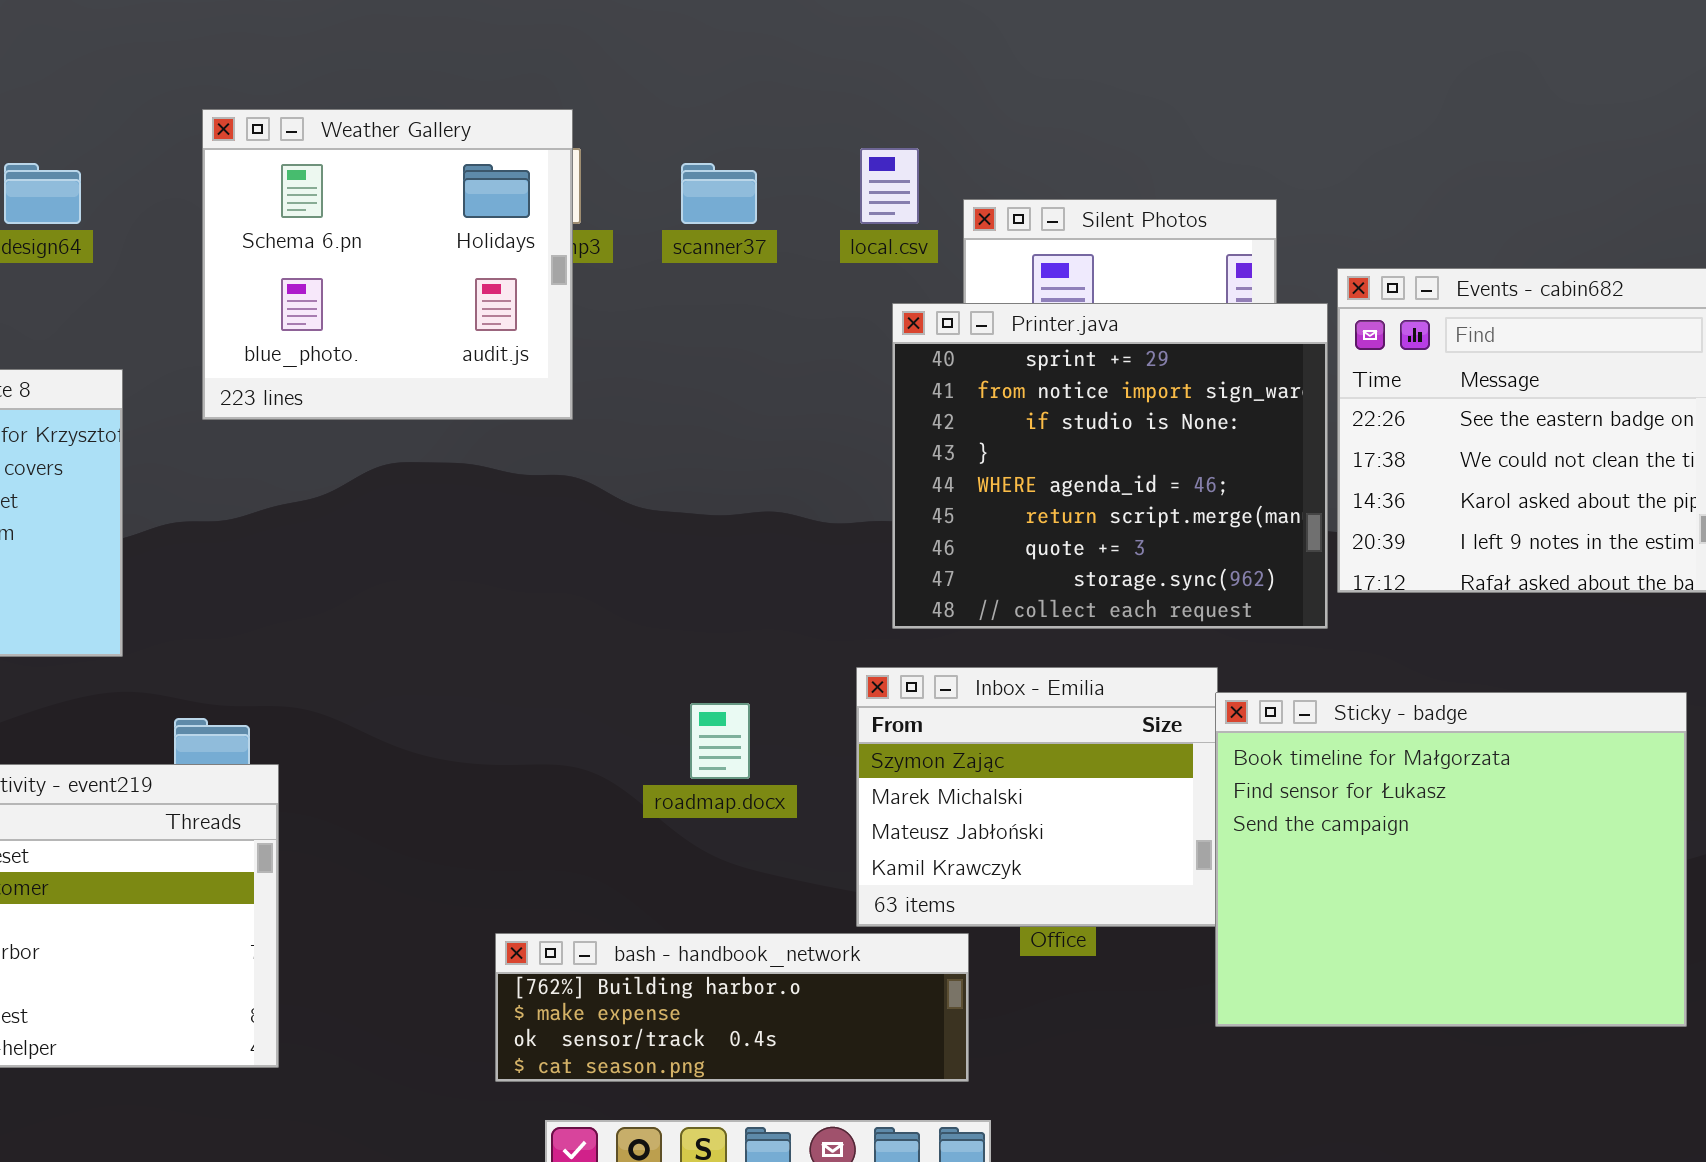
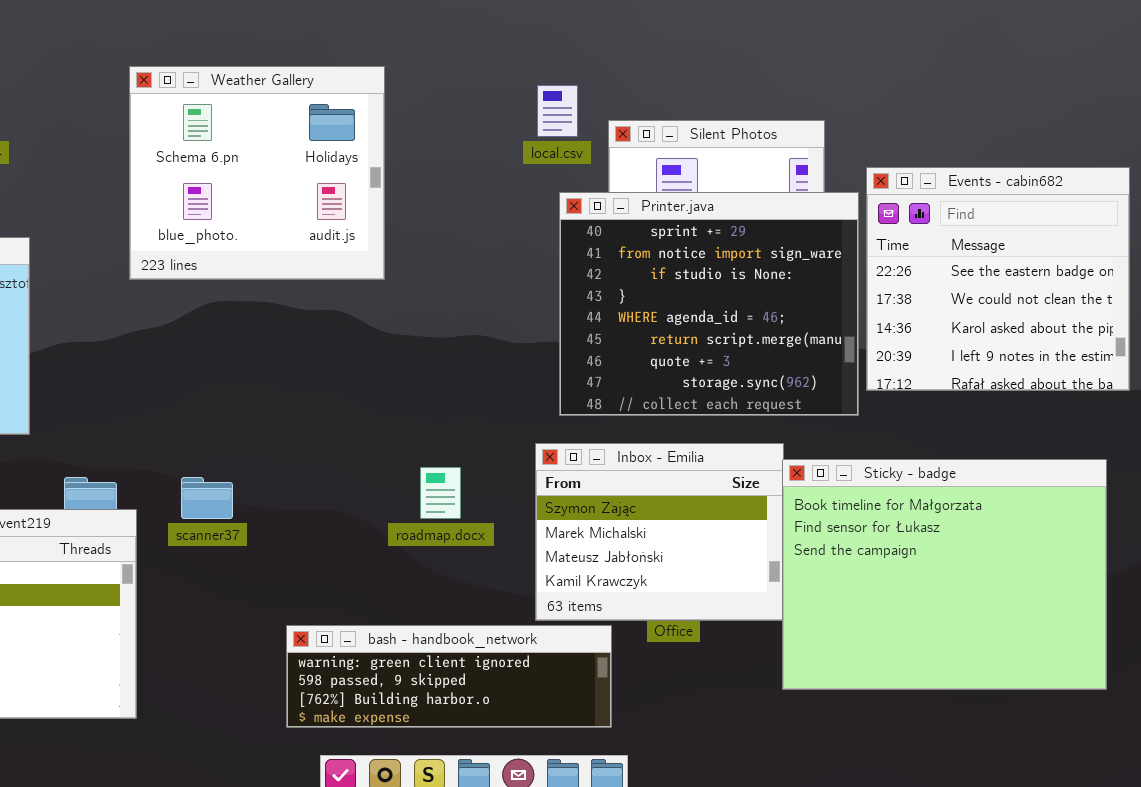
Weather Gallery: [202,109,573,420] -> [129,66,385,280], moved
scanner37: [681,163,757,224] -> [181,477,233,519], moved
bash - handbook_network: [495,933,969,1082] -> [286,625,612,728], scrolled up 2 rows

